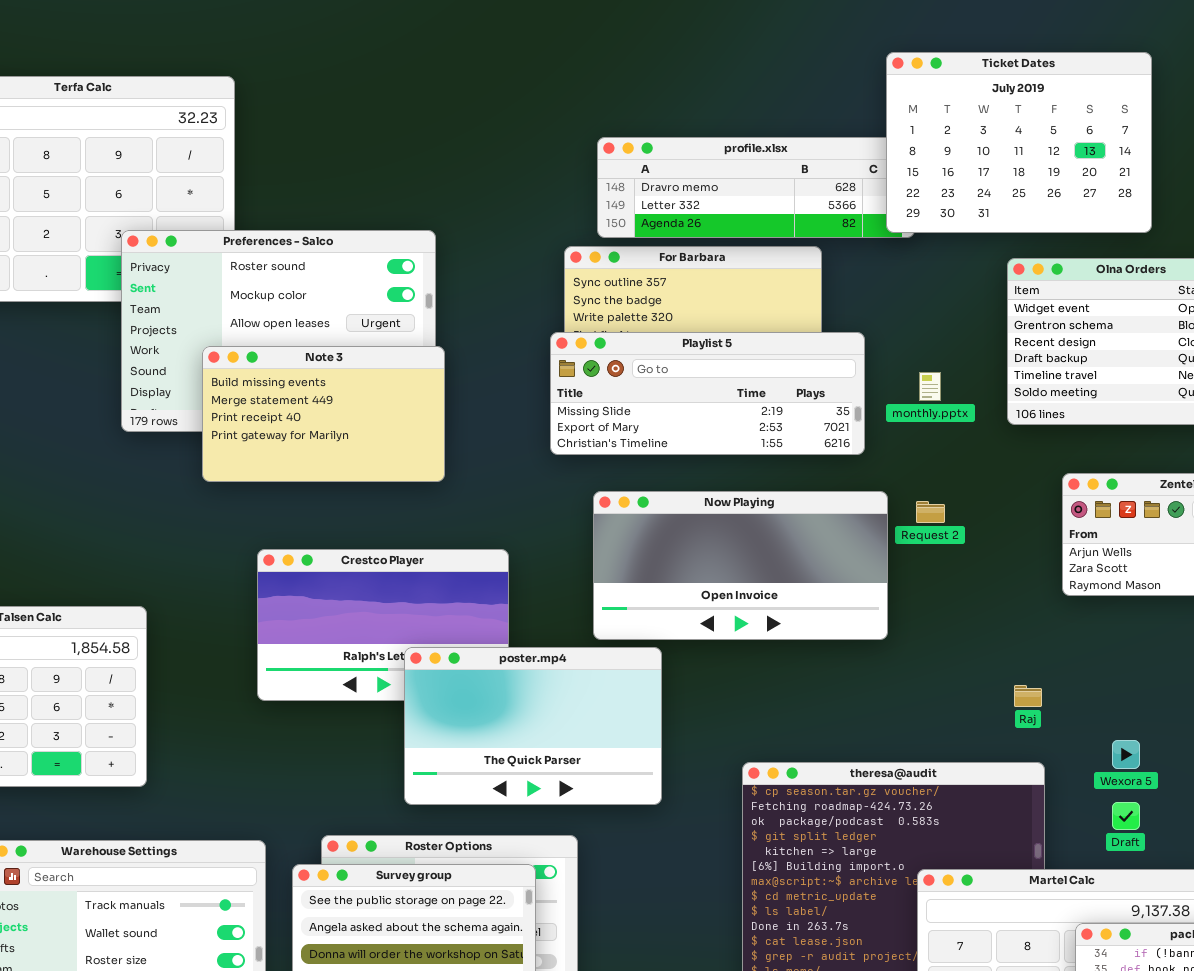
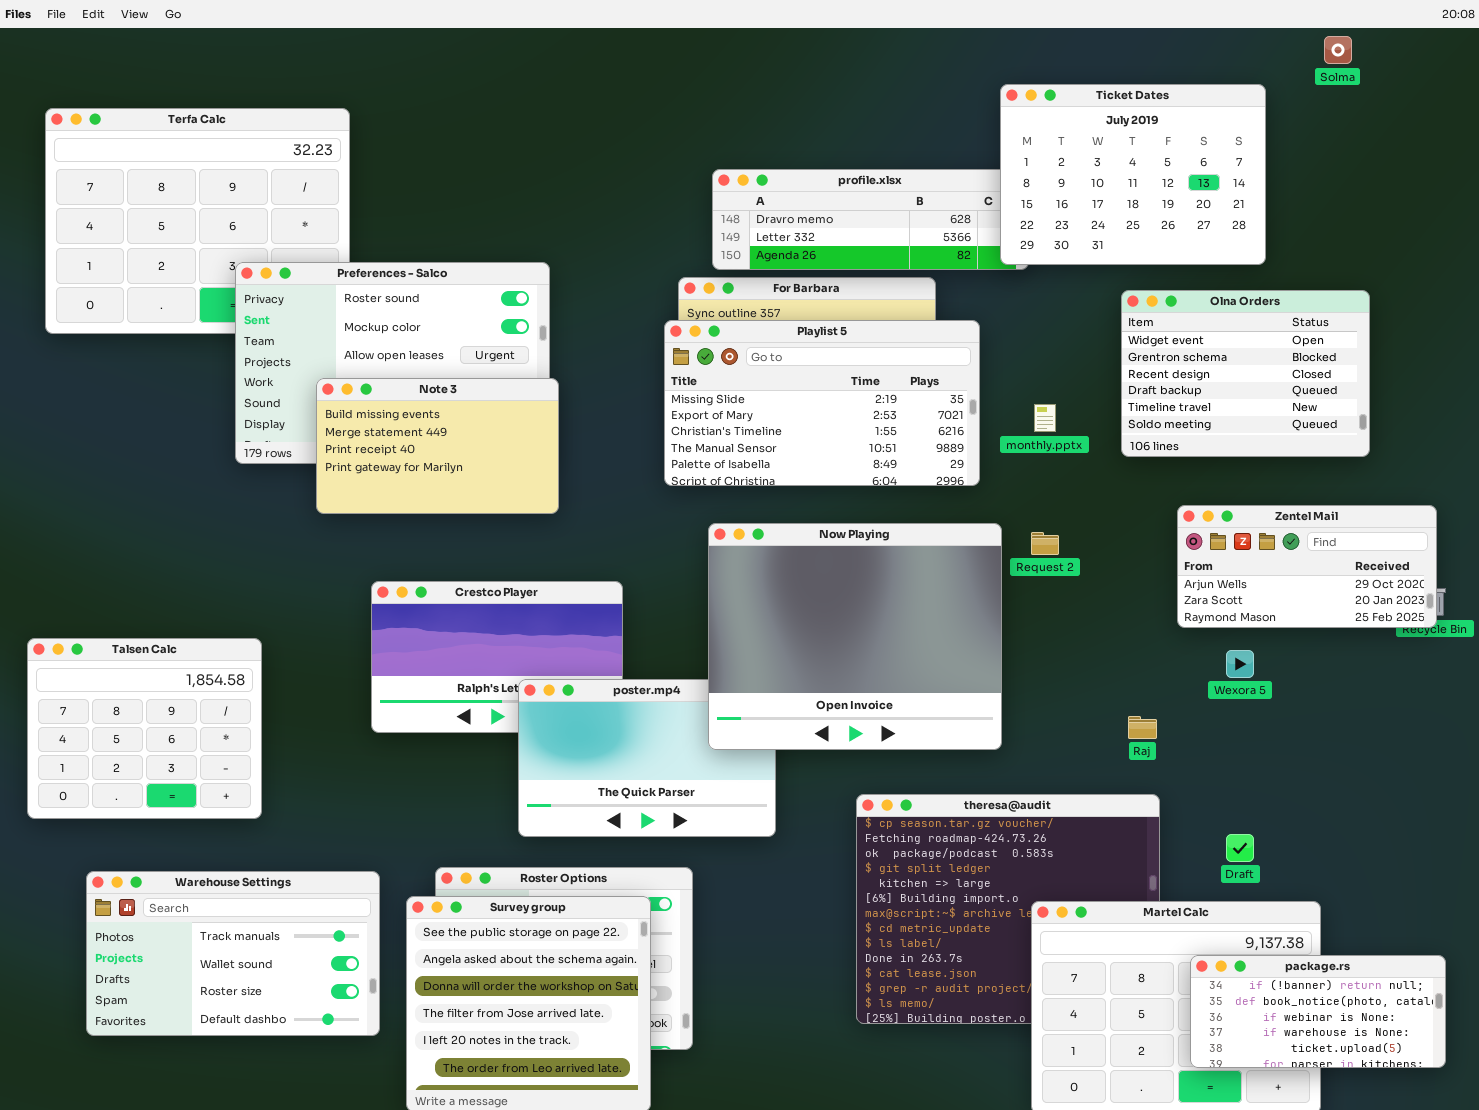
Playlist 5: [550,332,865,455] -> [664,320,980,486], resized
Now Playing: [593,491,888,640] -> [708,523,1002,750], resized
Wexora 5: [1112,740,1140,769] -> [1226,650,1254,678], moved

